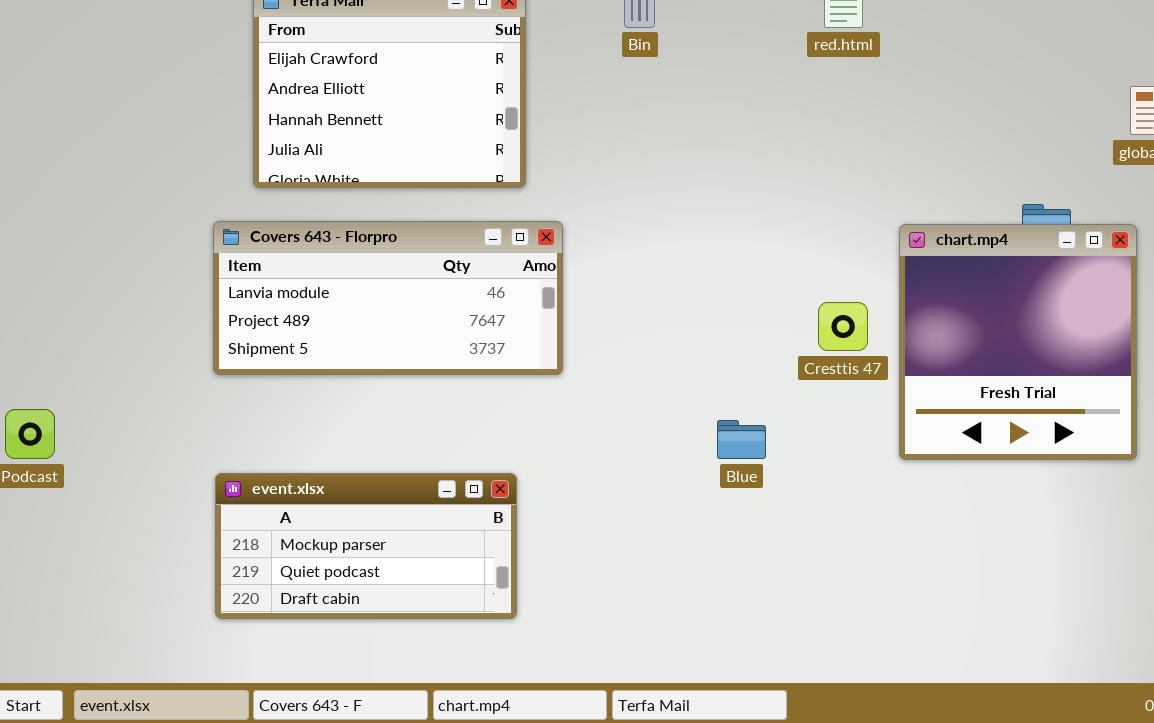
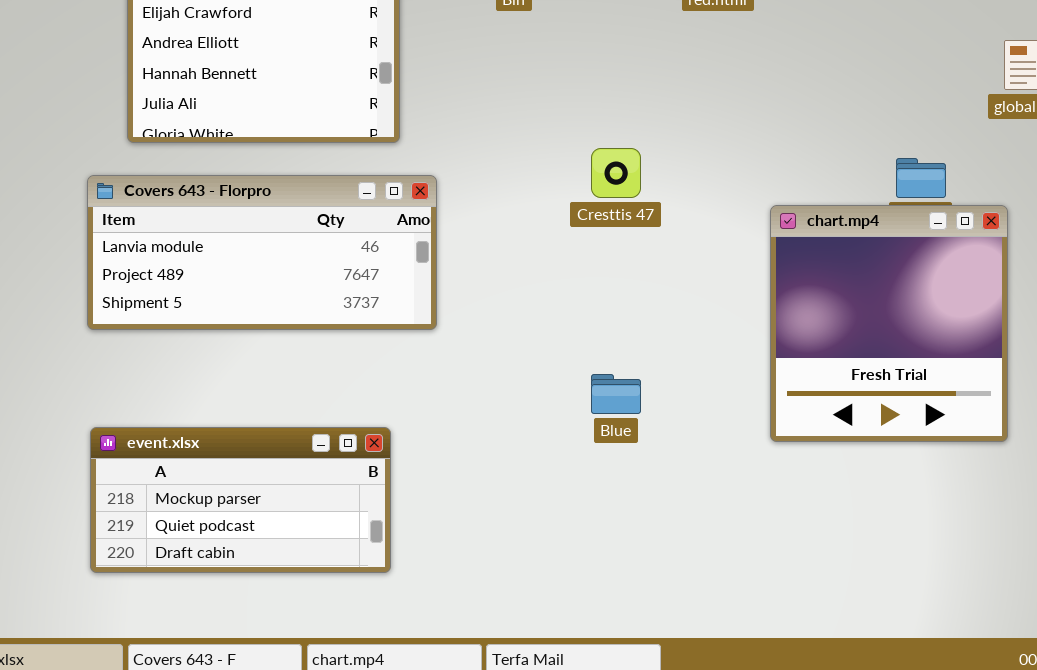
chart.mp4: [899,224,1137,460] -> [770,205,1008,442], moved
Cresttis 47: [818,302,868,351] -> [591,148,641,198], moved

